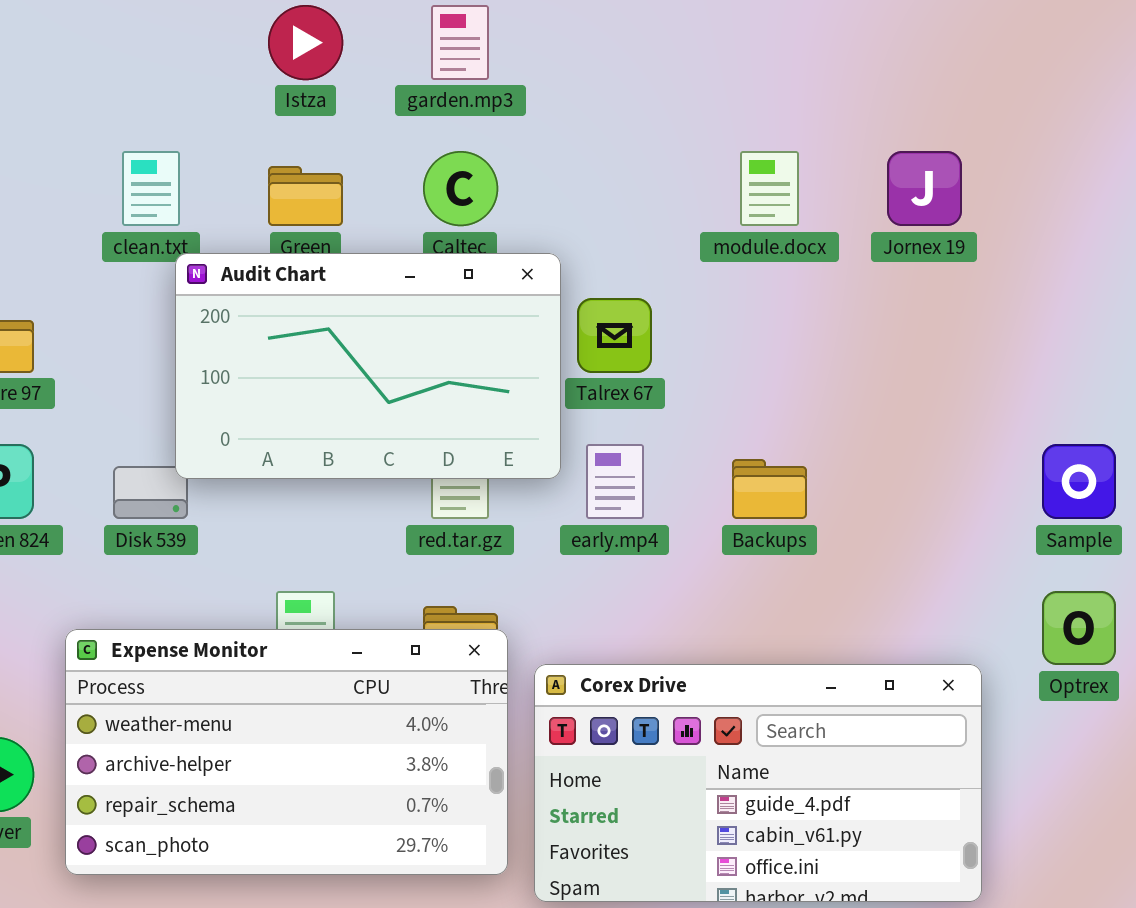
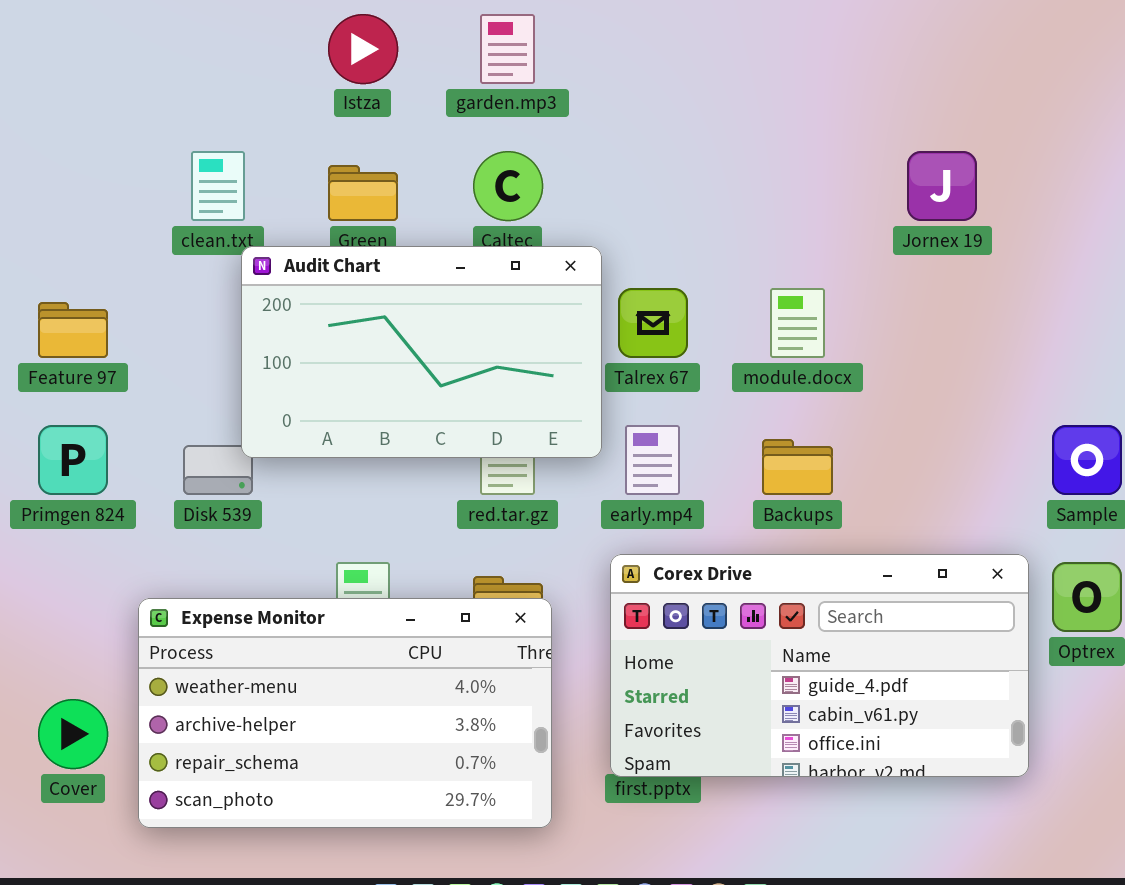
module.docx: [740,151,799,226] -> [770,288,825,358], moved
Corex Drive: [534,664,982,902] -> [610,554,1029,777], moved

